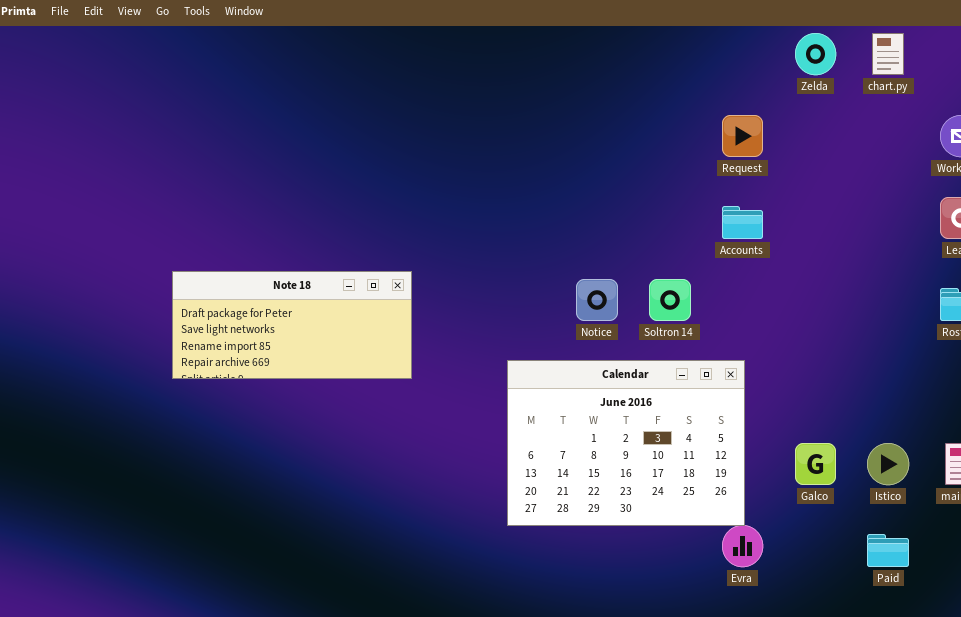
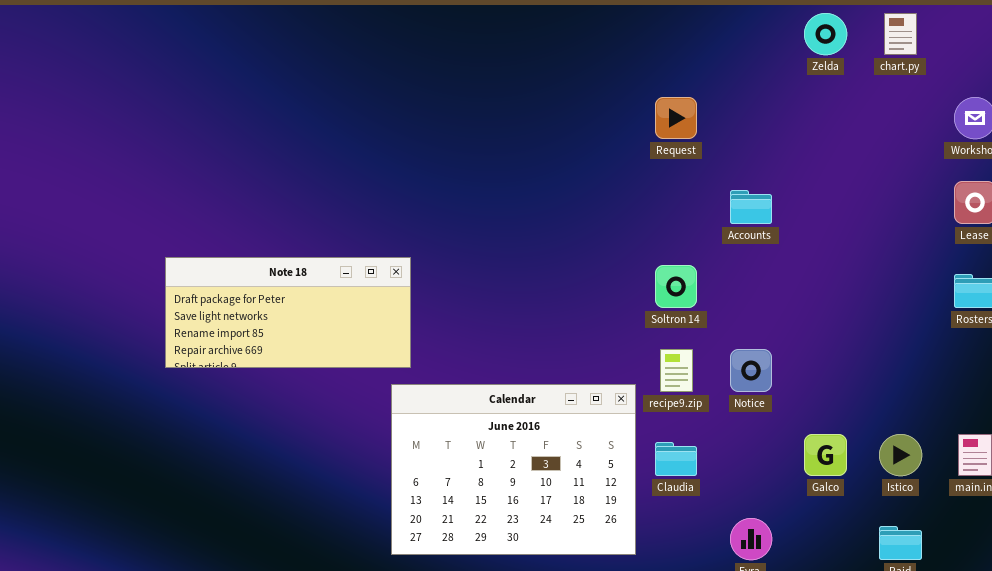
Request: [722,115,763,157] -> [655,97,697,139], moved
Notice: [576,279,618,321] -> [730,349,772,392], moved
Calendar: [507,360,745,526] -> [391,384,636,555], moved

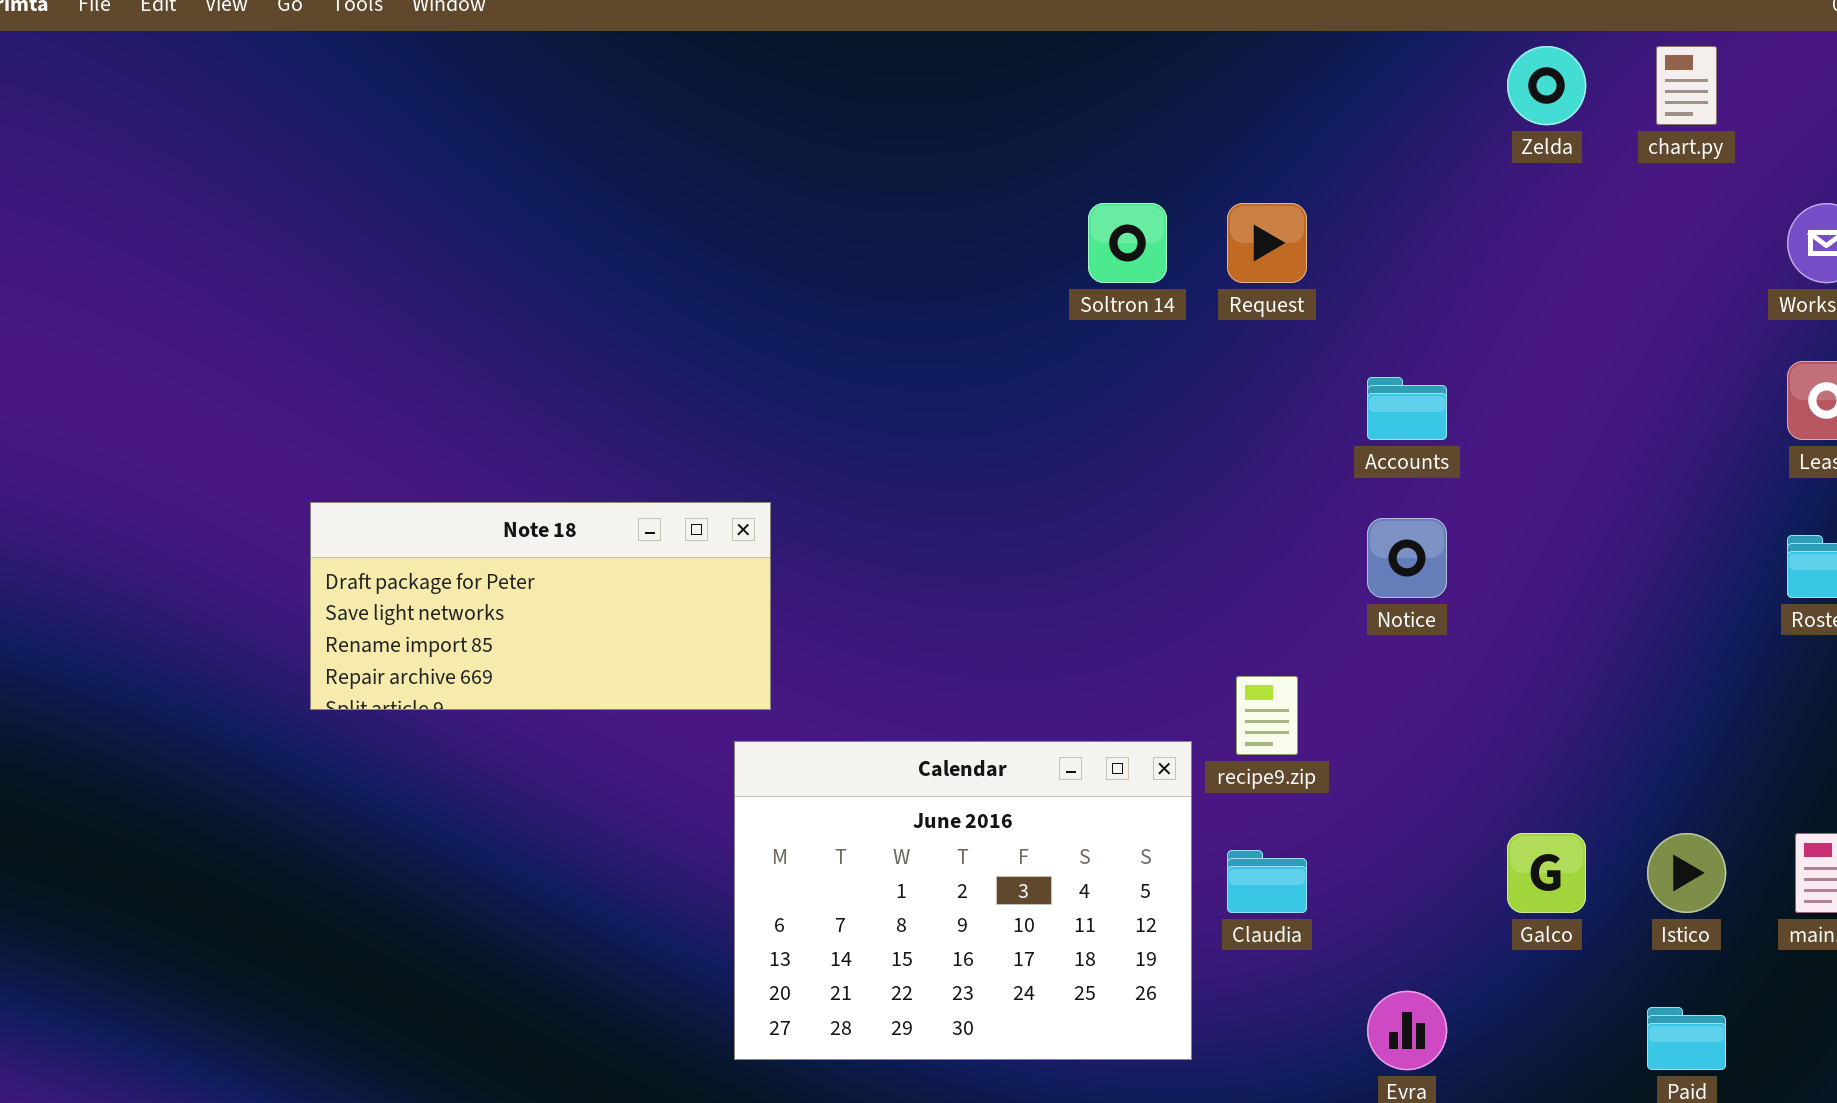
Soltron 14: [655,265,697,308] -> [1088,203,1167,283], moved
Notice: [730,349,772,392] -> [1367,518,1447,598], moved

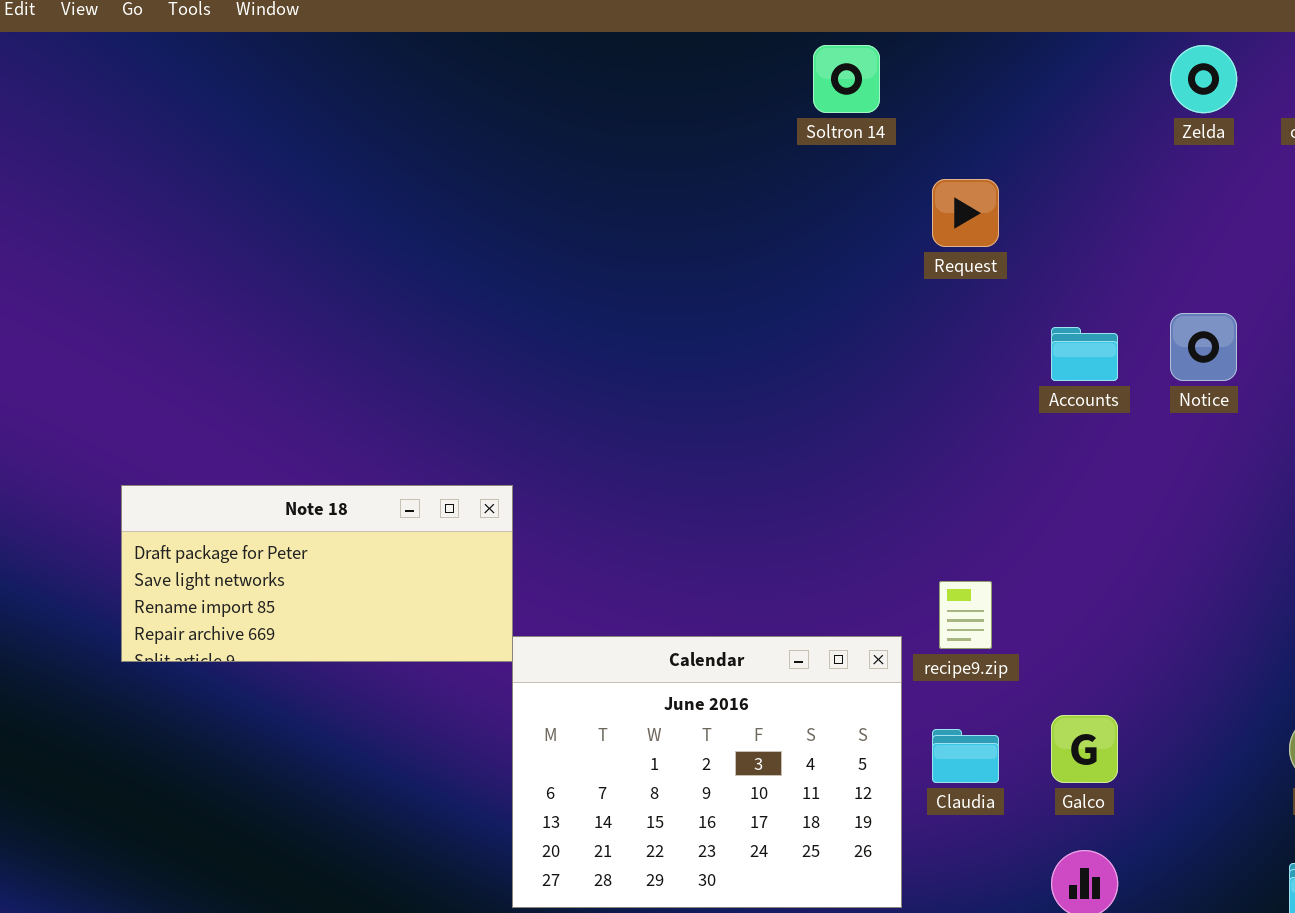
Soltron 14: [1088,203,1167,283] -> [813,45,880,113], moved
Note 18: [310,502,771,710] -> [121,485,513,662], moved
Notice: [1367,518,1447,598] -> [1170,313,1237,381], moved
Galco: [1507,833,1586,913] -> [1051,715,1118,783], moved

